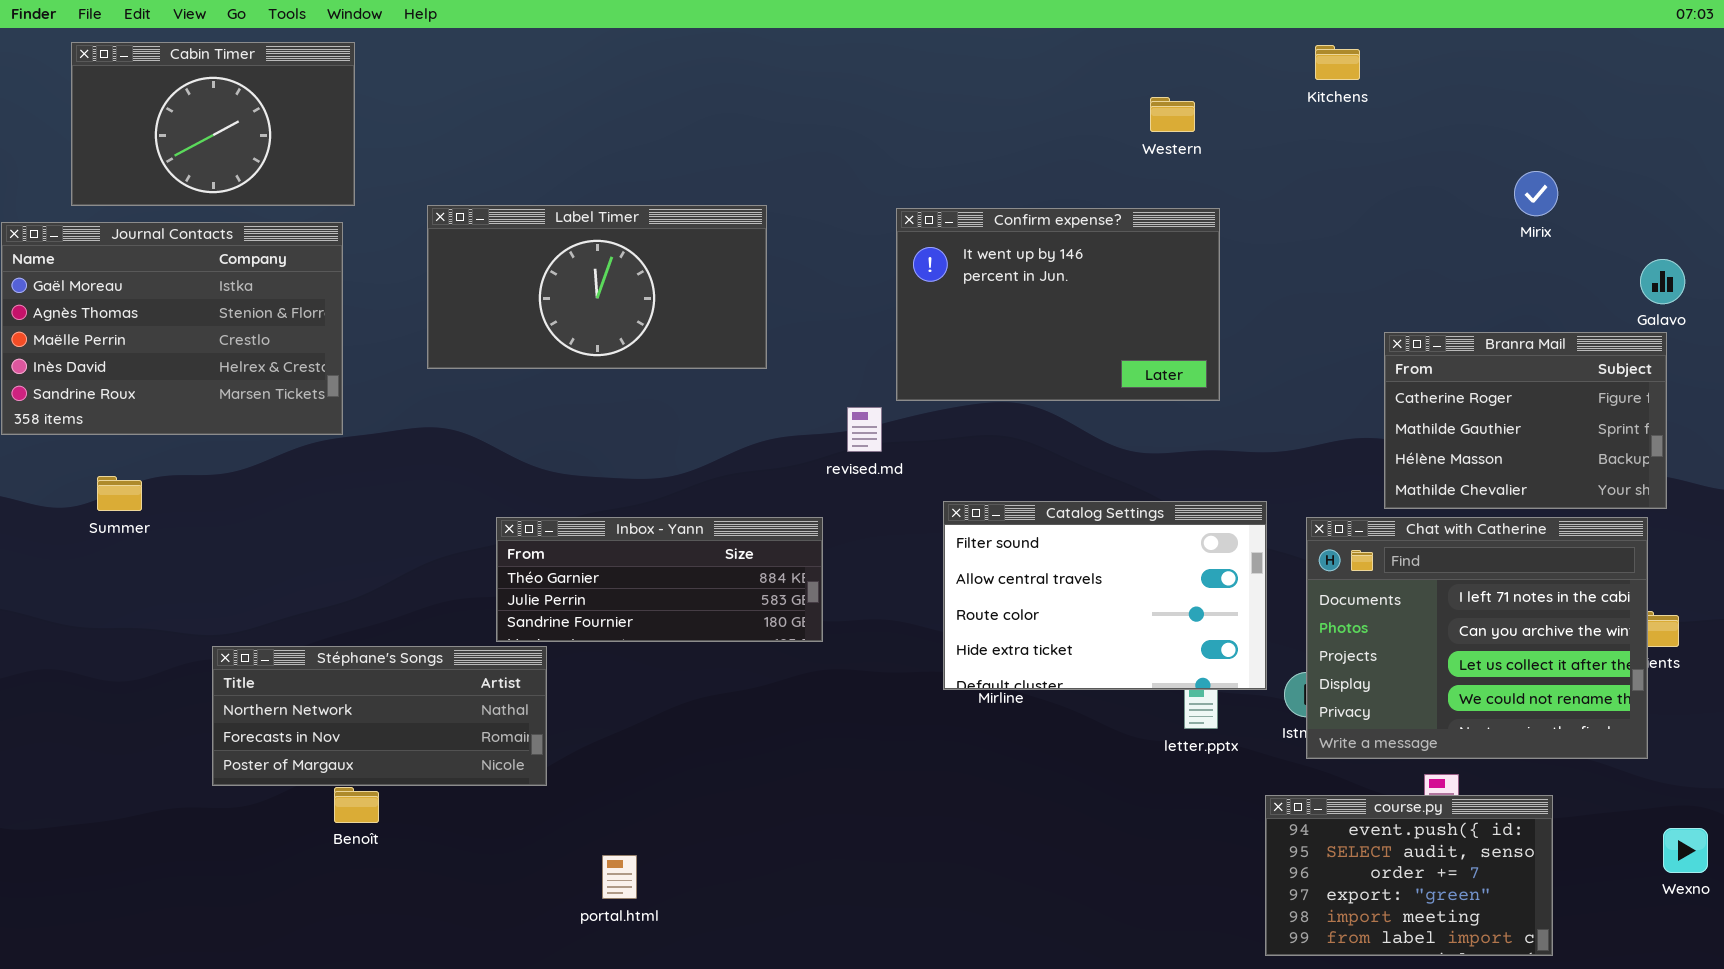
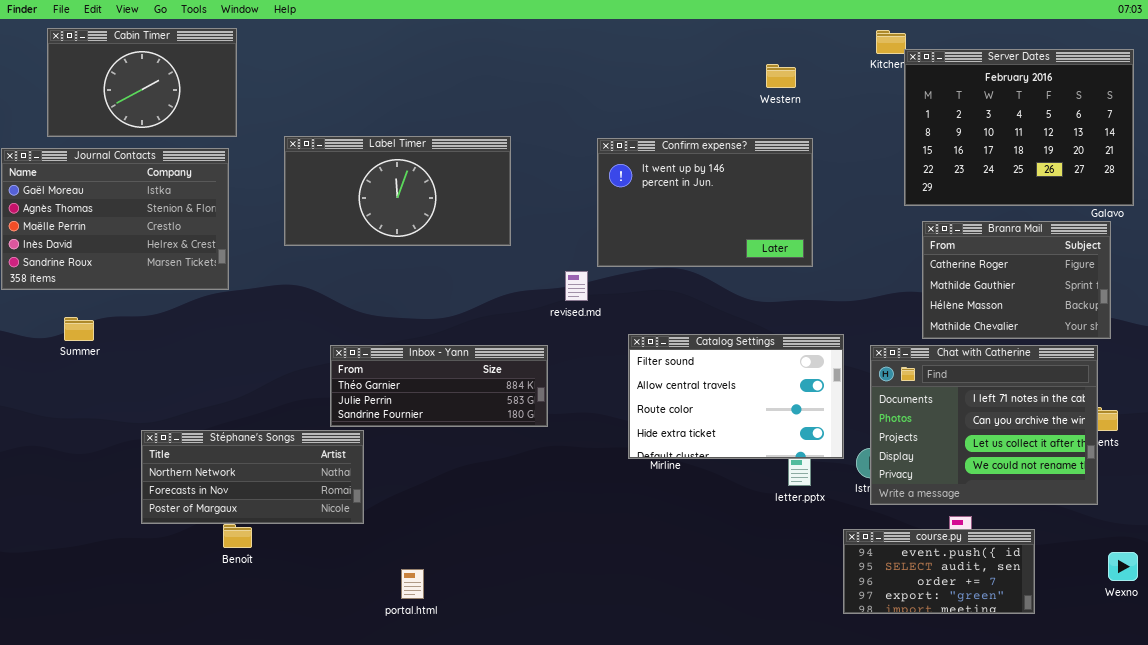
Server Dates: none -> [904,49,1134,206], opened
course.py: [1265,795,1553,956] -> [843,529,1035,614], resized

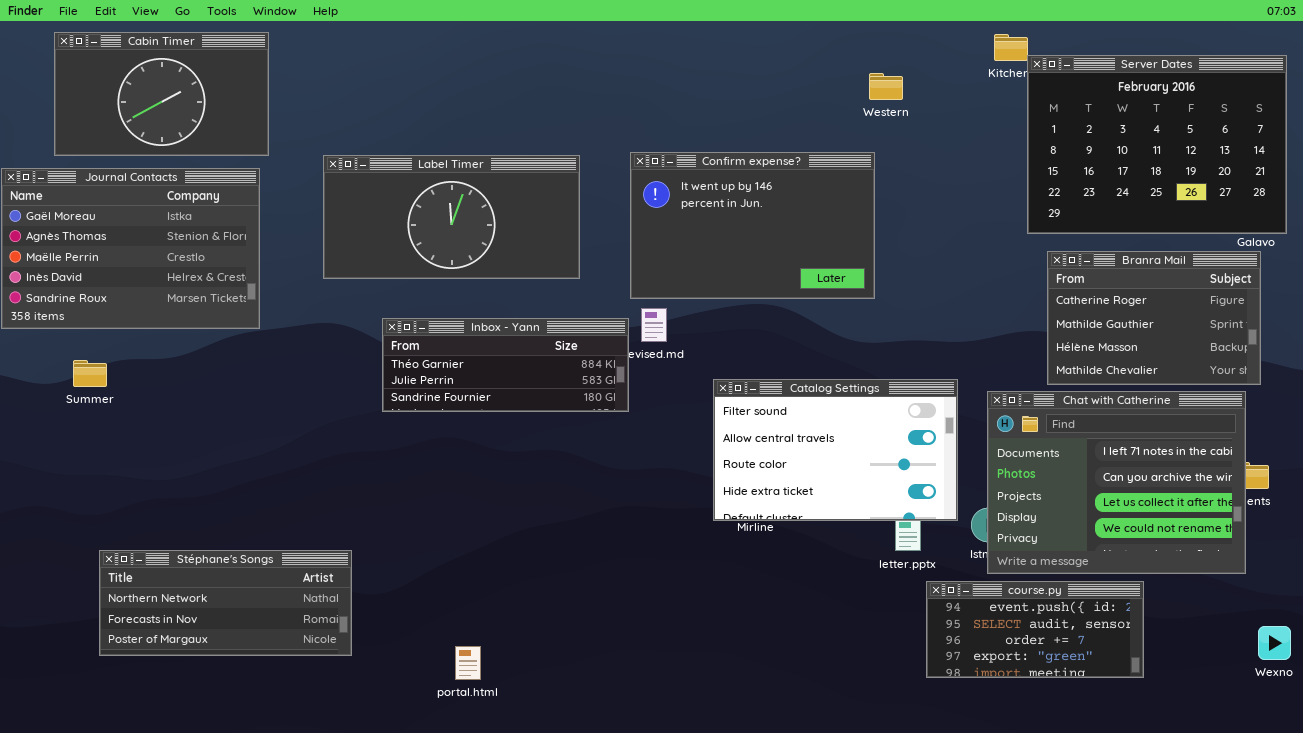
Confirm expense?: [597,138,813,267] -> [630,152,875,299], moved
Inbox - Yann: [330,345,548,427] -> [382,318,629,412], moved
Stéphane's Songs: [141,430,364,524] -> [99,550,352,656], moved
course.py: [843,529,1035,614] -> [926,581,1144,678], moved

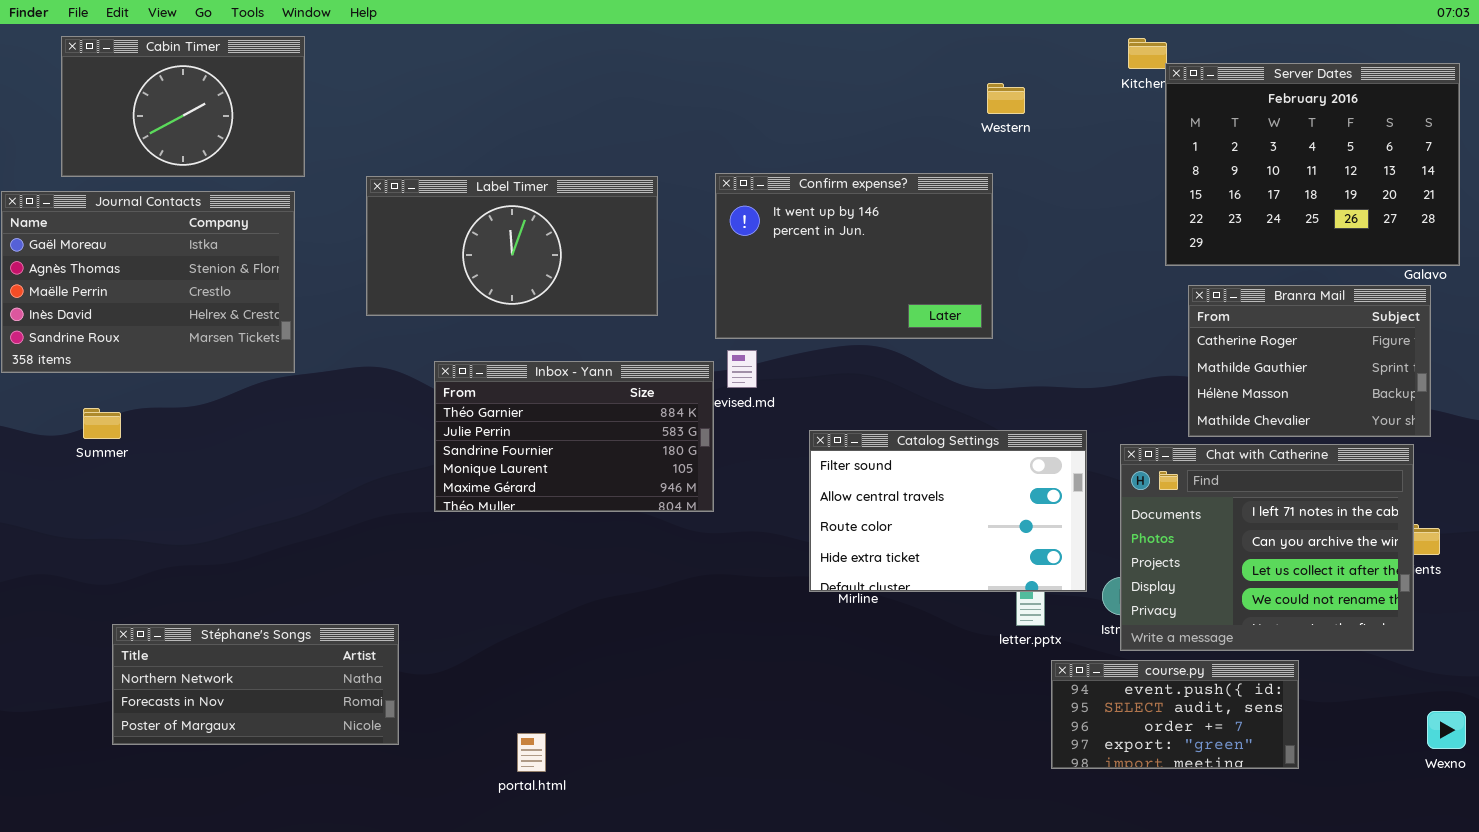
Inbox - Yann: [382,318,629,412] -> [434,361,714,512], resized

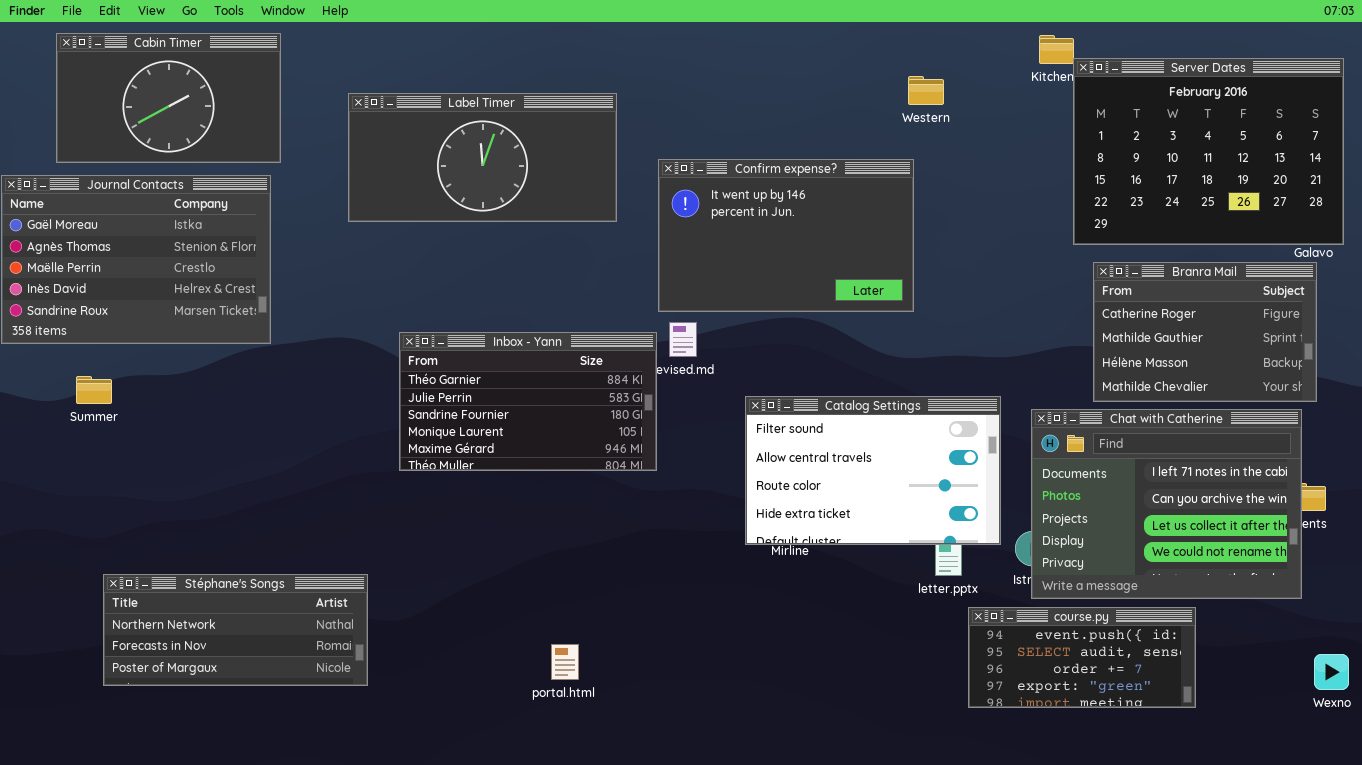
Label Timer: [366,176,658,316] -> [348,93,617,222], moved
portal.html: [517,733,546,772] -> [551,644,579,680], moved

